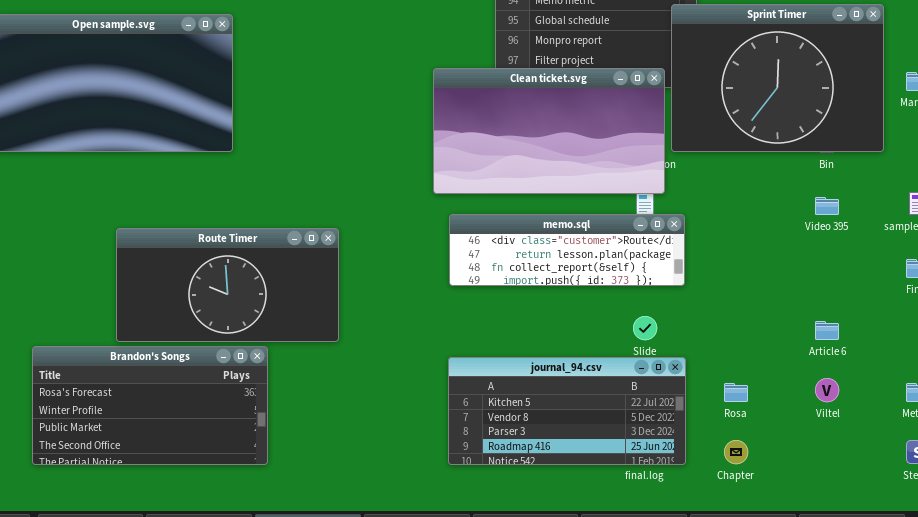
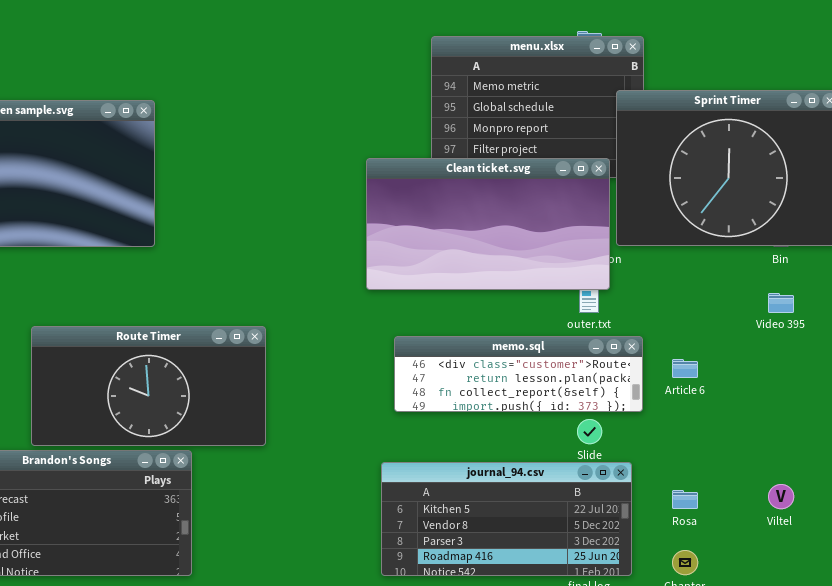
memo.sql: [449,214,685,286] -> [394,336,643,412], moved
Article 6: [815,321,839,340] -> [672,359,698,378], moved

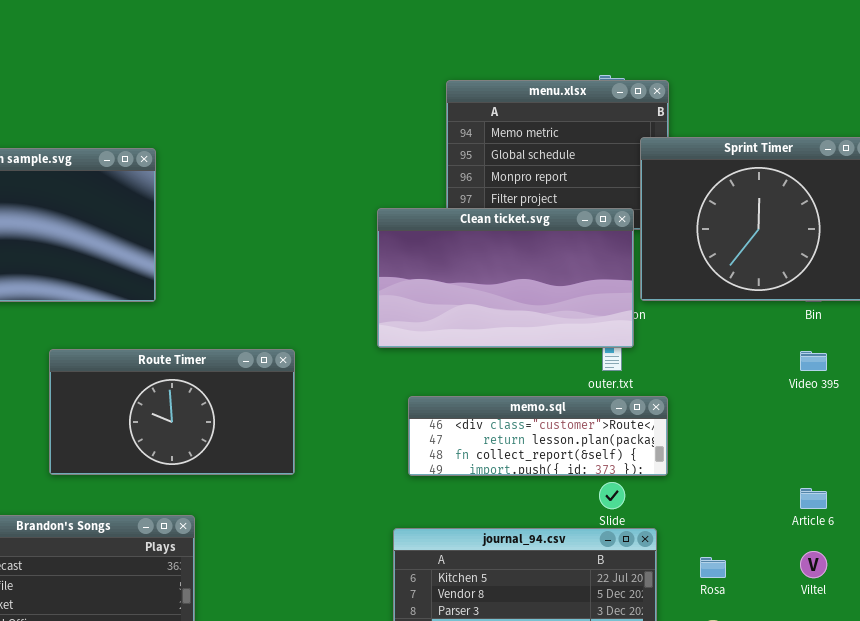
Route Timer: [31,326,266,446] -> [49,349,295,475], moved
Article 6: [672,359,698,378] -> [800,488,827,509], moved

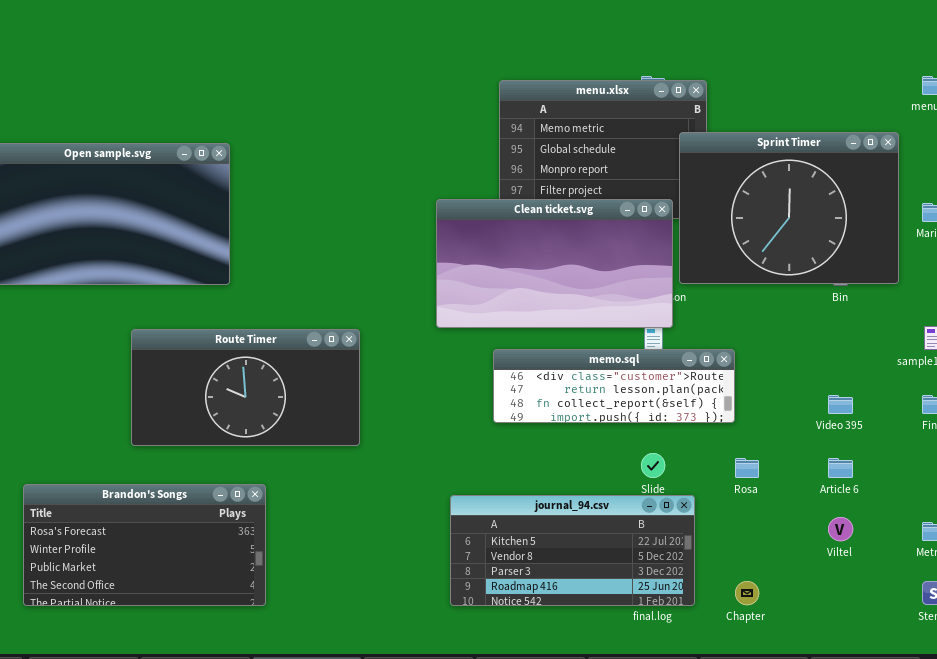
Video 395: [800,351,827,371] -> [828,395,853,414], moved
memo.sql: [408,396,668,476] -> [493,349,735,423], moved
Rosa: [700,557,726,578] -> [735,458,759,478], moved

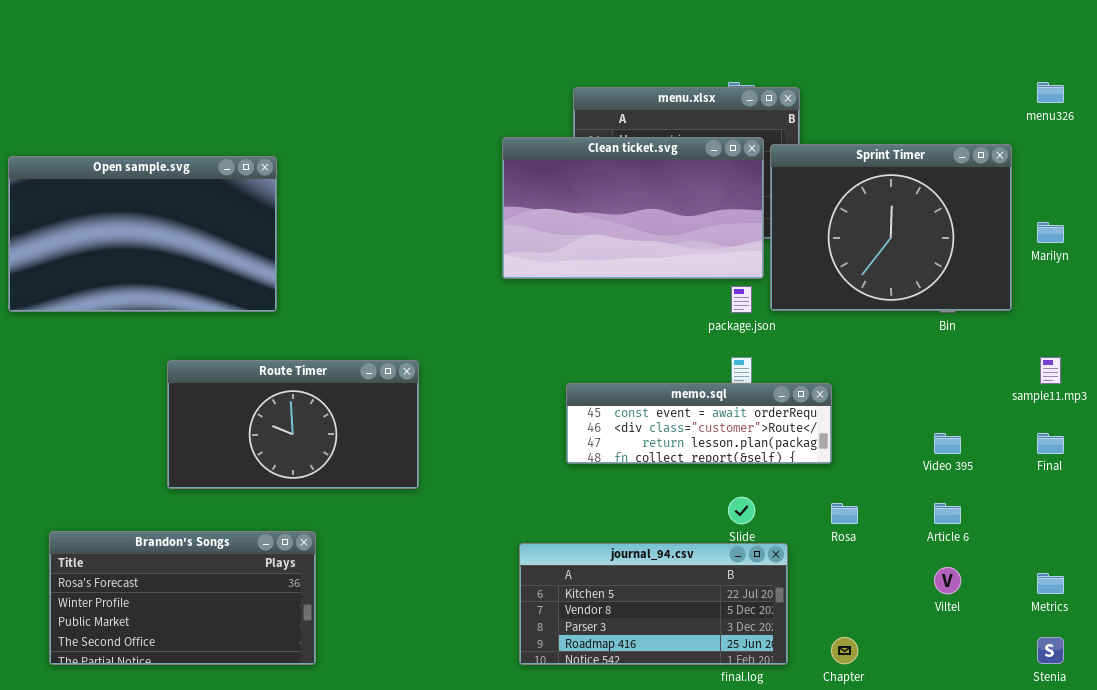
Clean ticket.svg: [436,199,673,328] -> [502,137,764,279], moved
memo.sql: [493,349,735,423] -> [566,383,832,464], scrolled up 1 row

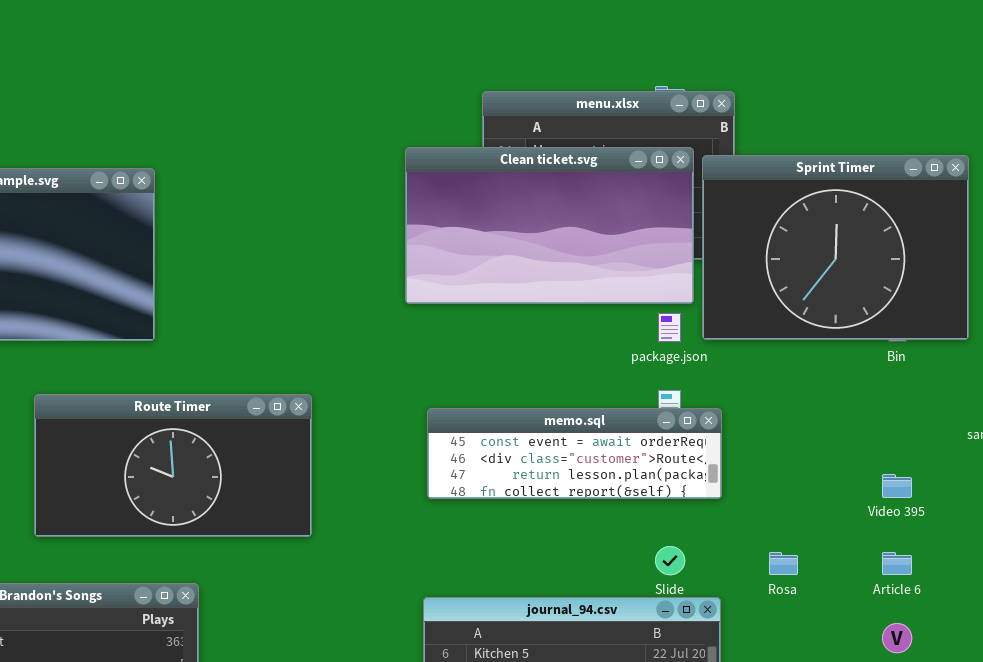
memo.sql: [566,383,832,464] -> [427,408,722,499], moved

